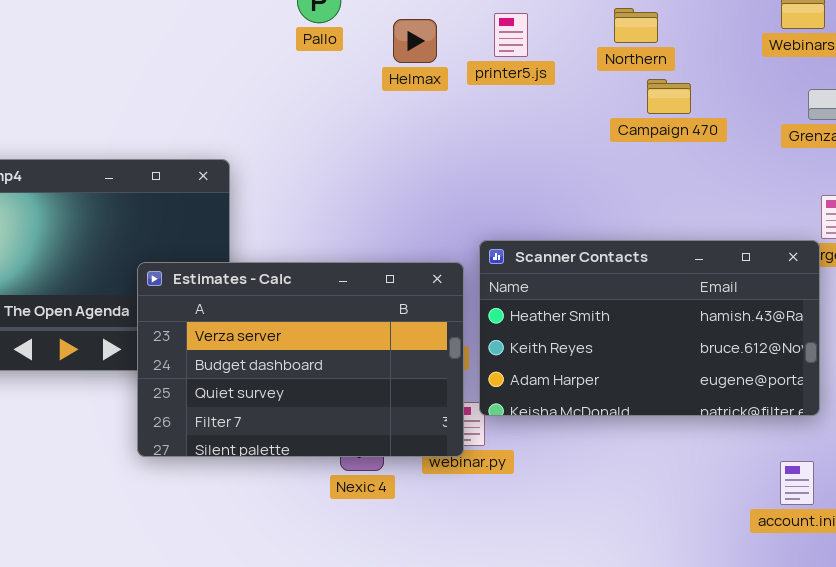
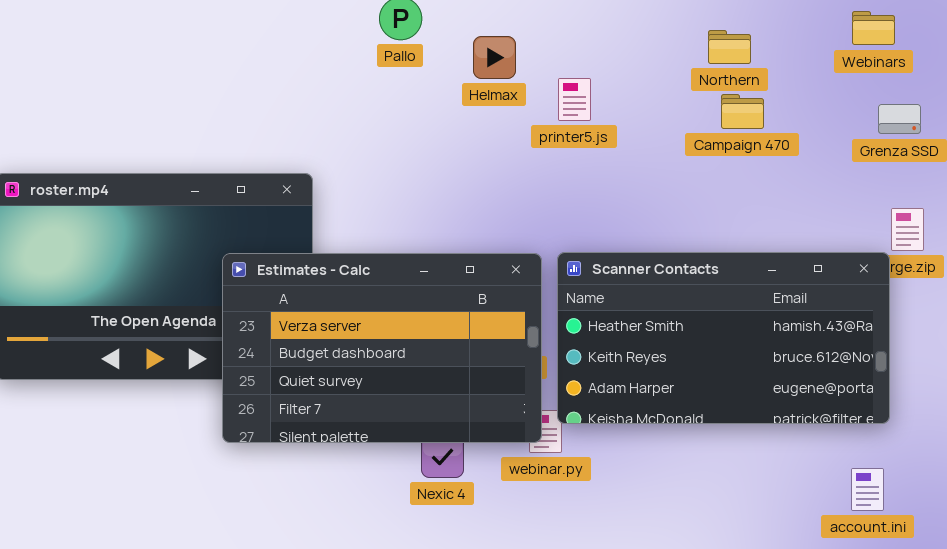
Northern: [614,8,658,43] -> [708,30,751,64], moved
printer5.js: [494,13,528,57] -> [558,78,591,121], moved
Estimates - Calc: [137,262,464,457] -> [222,253,542,443], moved

